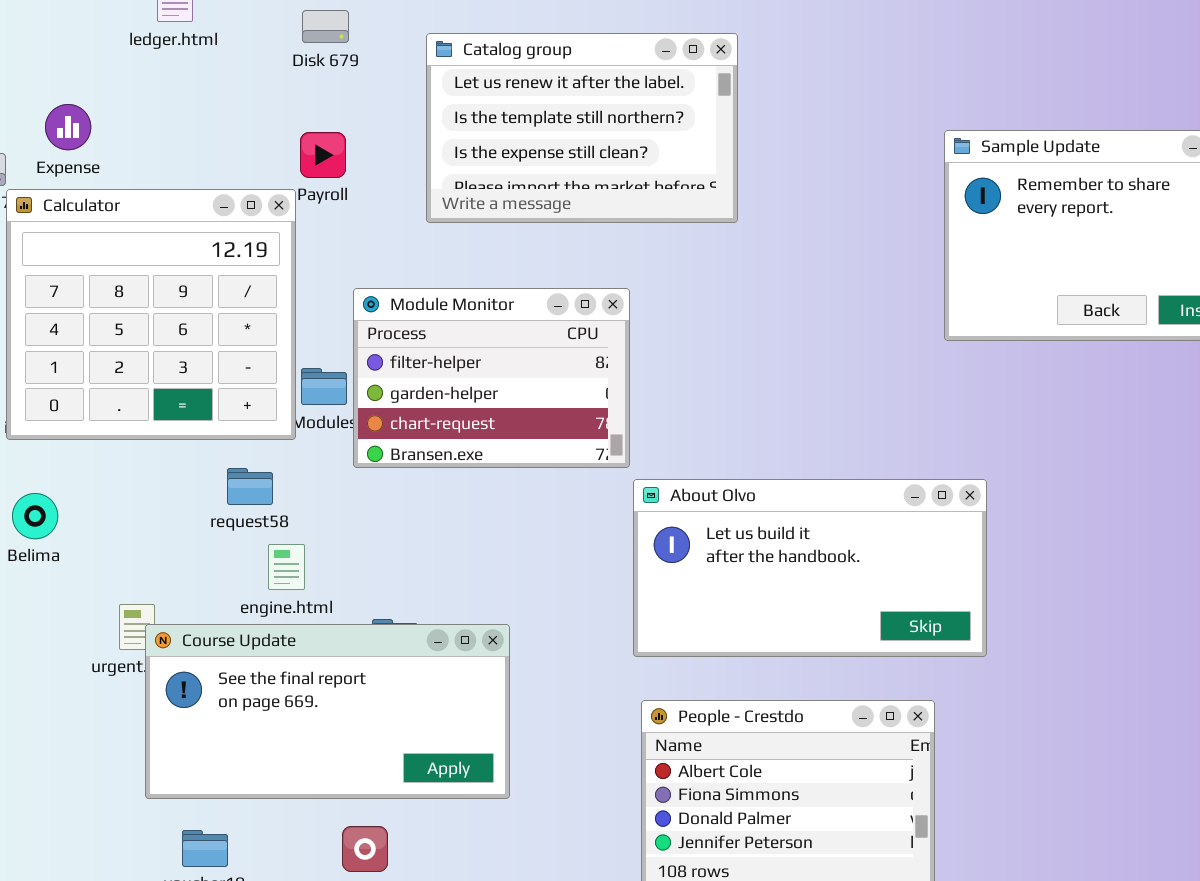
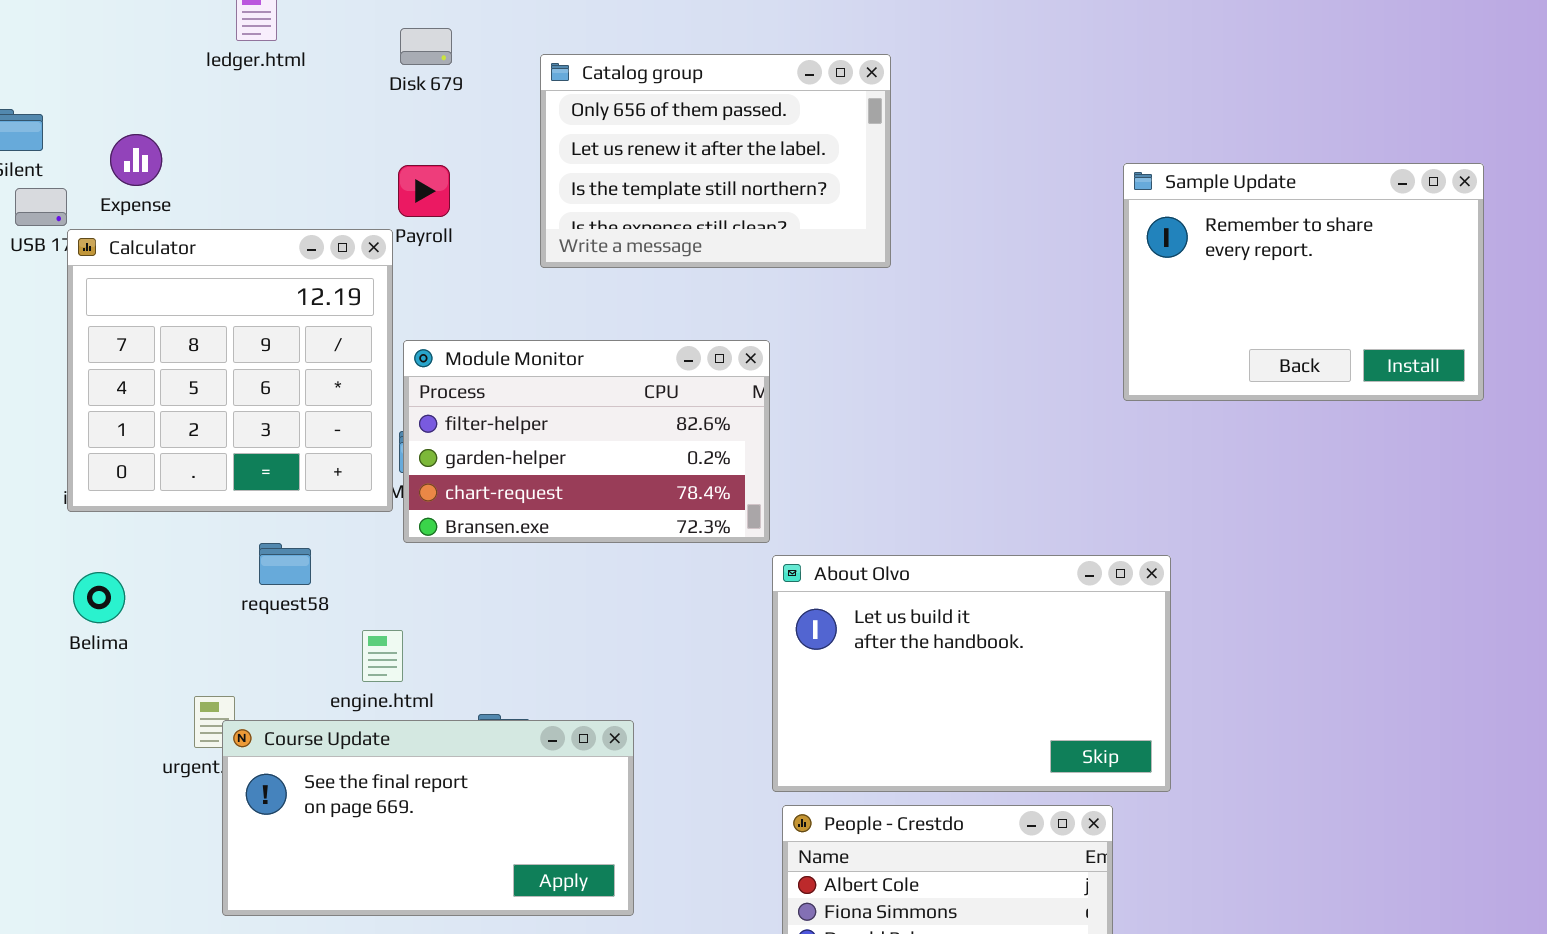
Catalog group: [426,33,738,223] -> [540,54,891,268], scrolled up 1 row
Module Monitor: [353,288,630,468] -> [403,340,770,543], resized
request58: [227,468,273,505] -> [259,543,311,585], moved
About Olvo: [633,479,987,657] -> [772,555,1171,792], resized

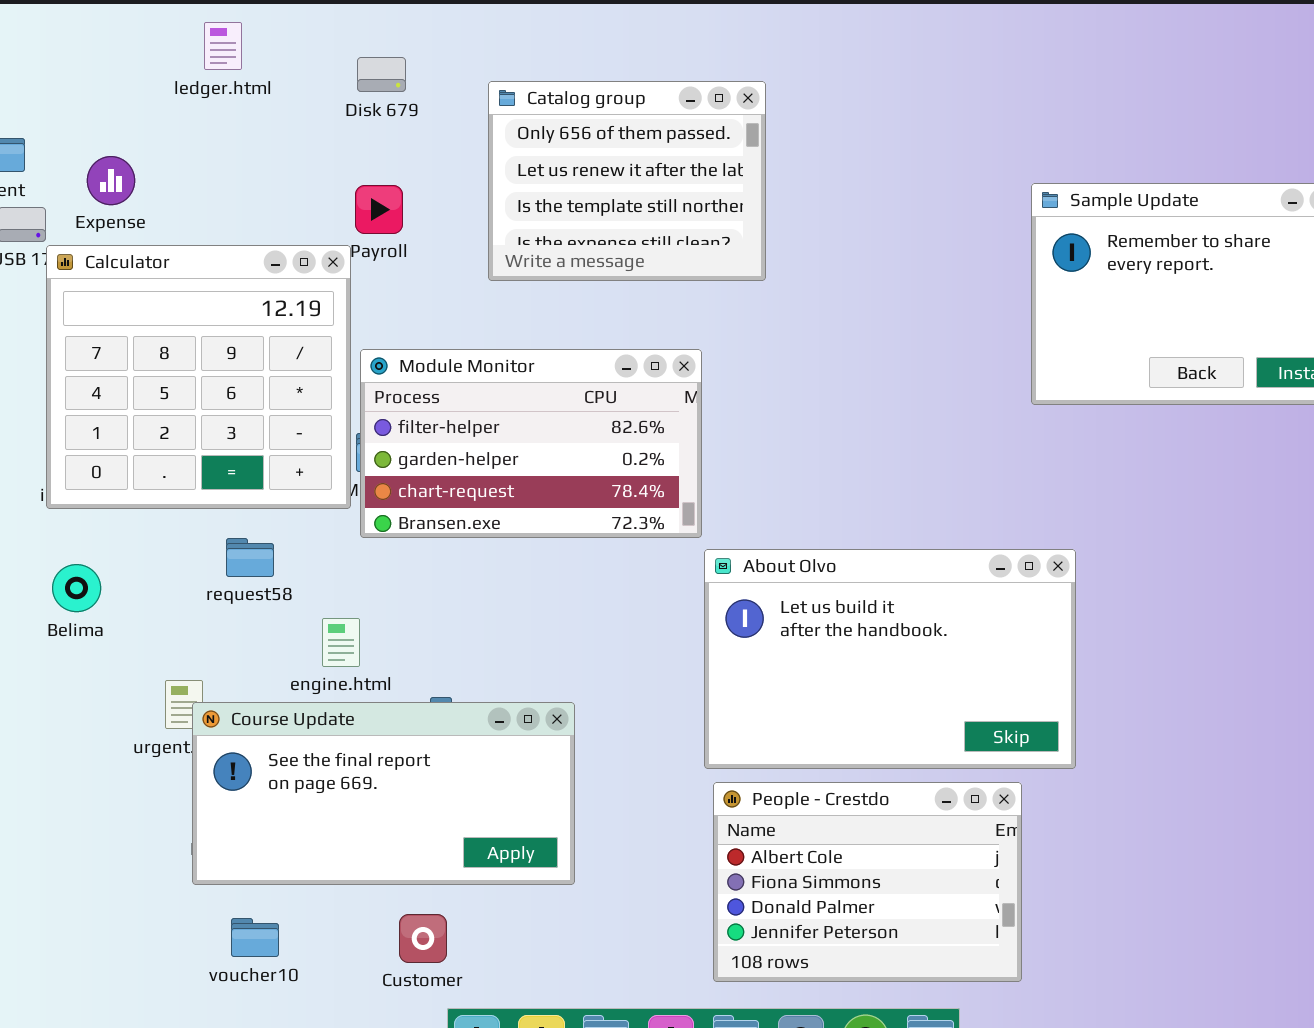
Catalog group: [540,54,891,268] -> [488,81,766,281], resized

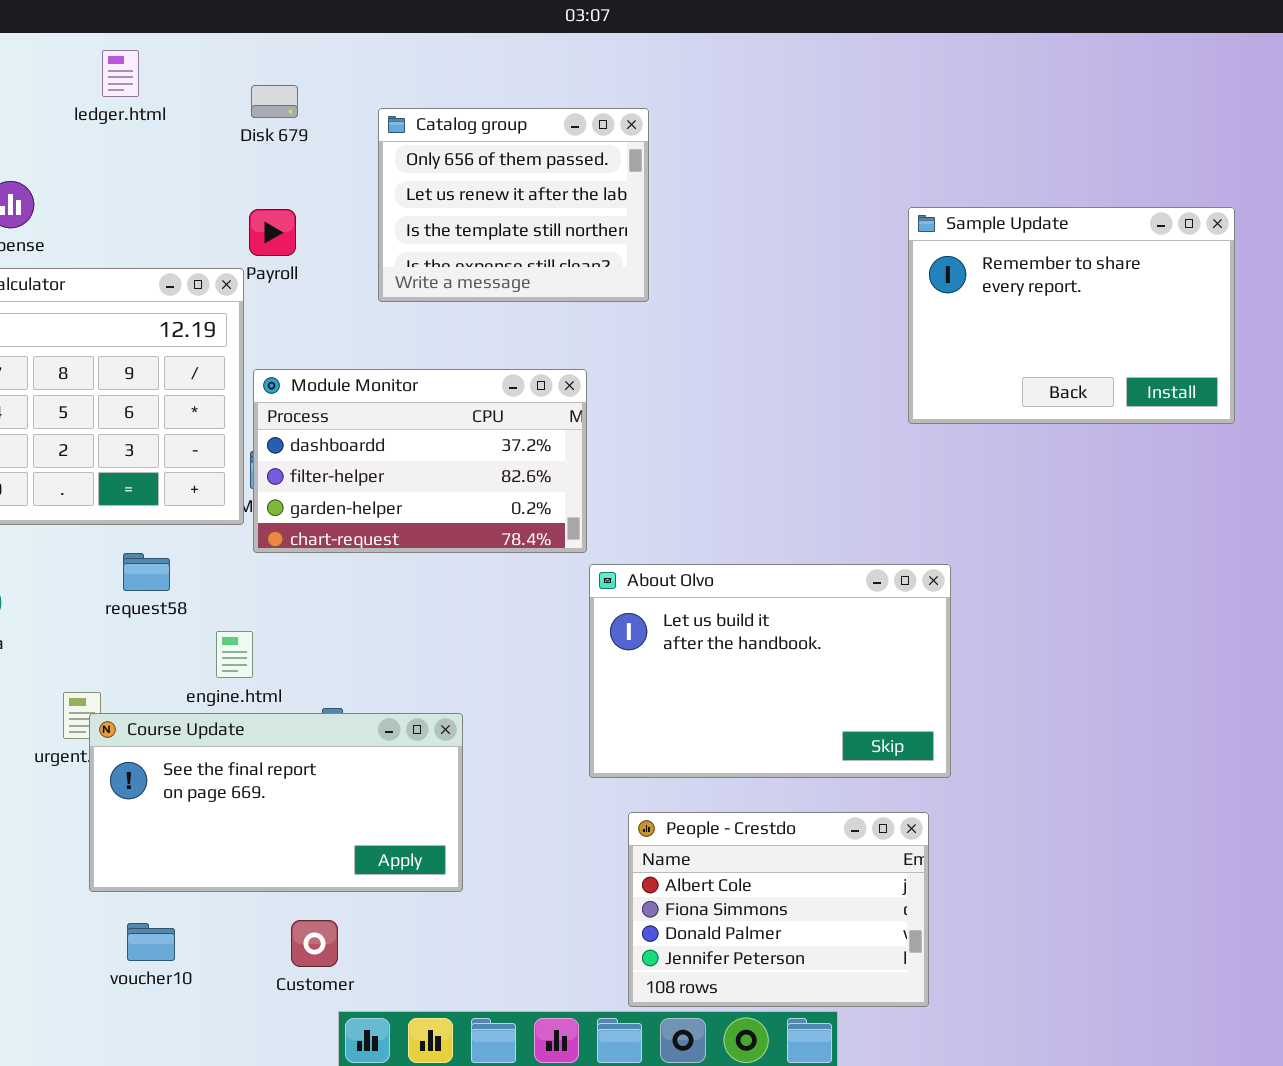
Module Monitor: [360,349,702,538] -> [253,369,587,553], scrolled up 1 row
People - Crestdo: [713,782,1022,982] -> [628,812,929,1007], moved

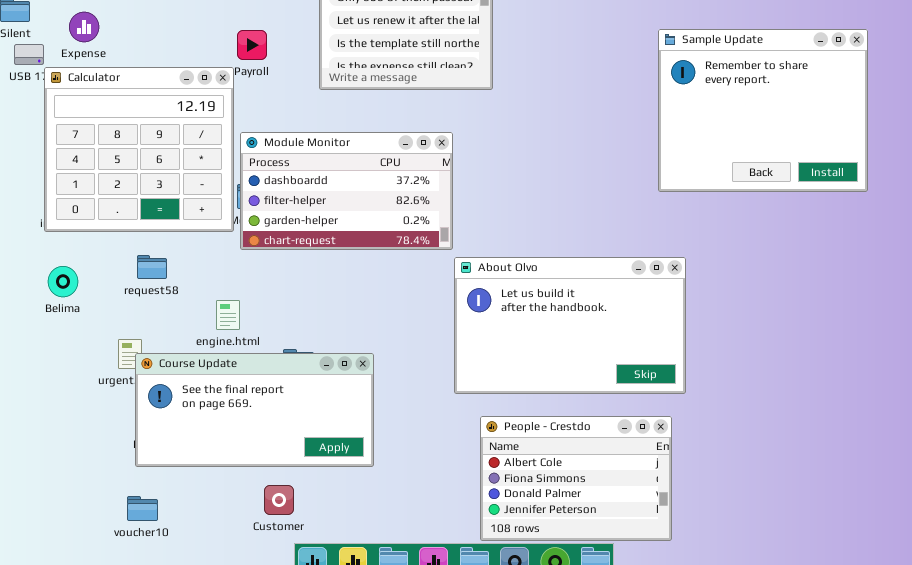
Sample Update: [908,207,1235,424] -> [658,29,868,192], resized
request58: [123,553,170,591] -> [137,255,167,279], moved
voucher10: [127,923,175,961] -> [127,496,158,521], moved

